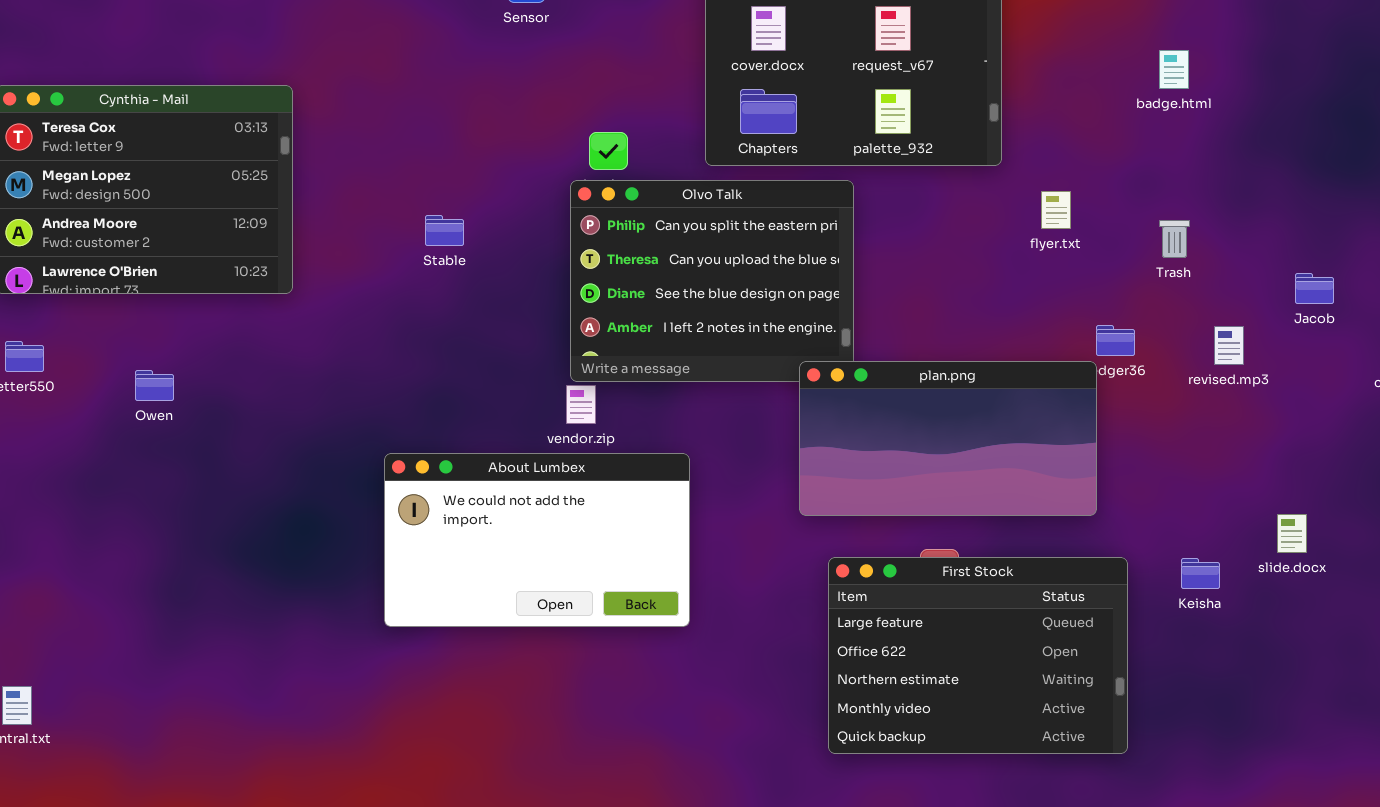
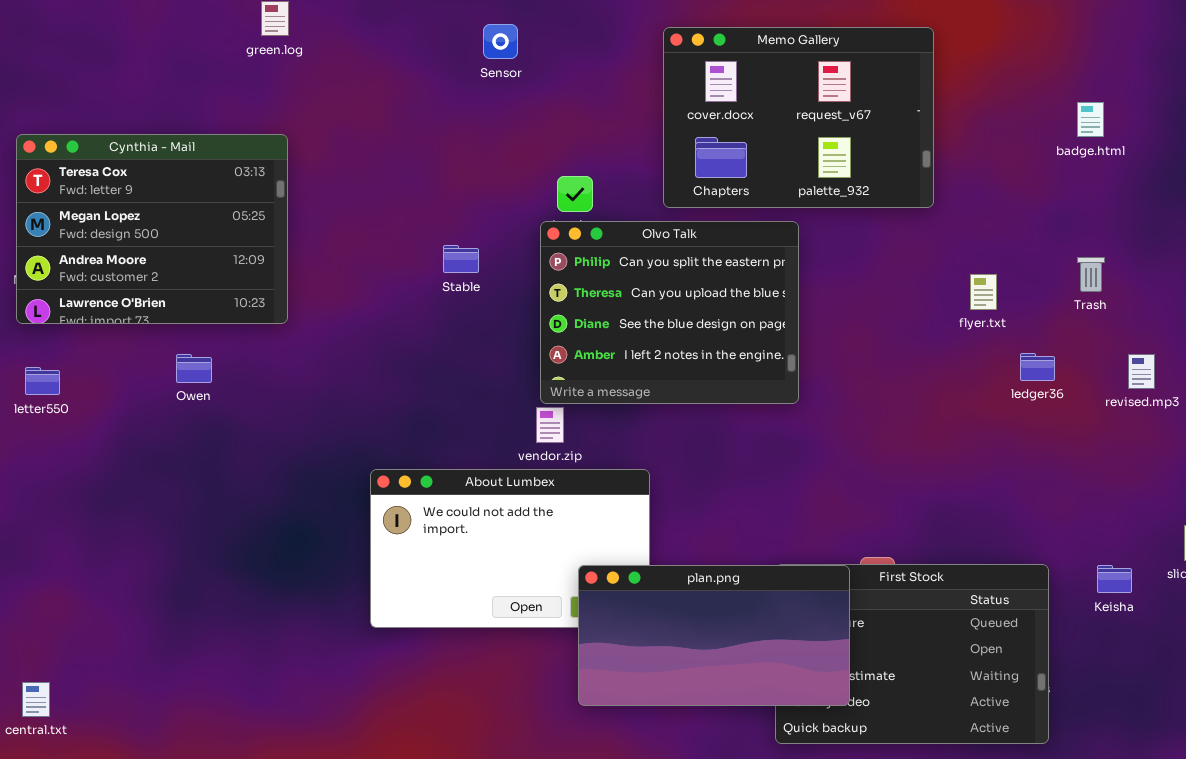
flyer.txt: [1041,191,1071,229] -> [970,274,997,310], moved
Stable: [425,215,464,246] -> [443,245,479,273], moved
plan.png: [799,361,1097,516] -> [578,565,850,706], moved
Owen: [135,370,174,401] -> [176,354,212,383], moved

